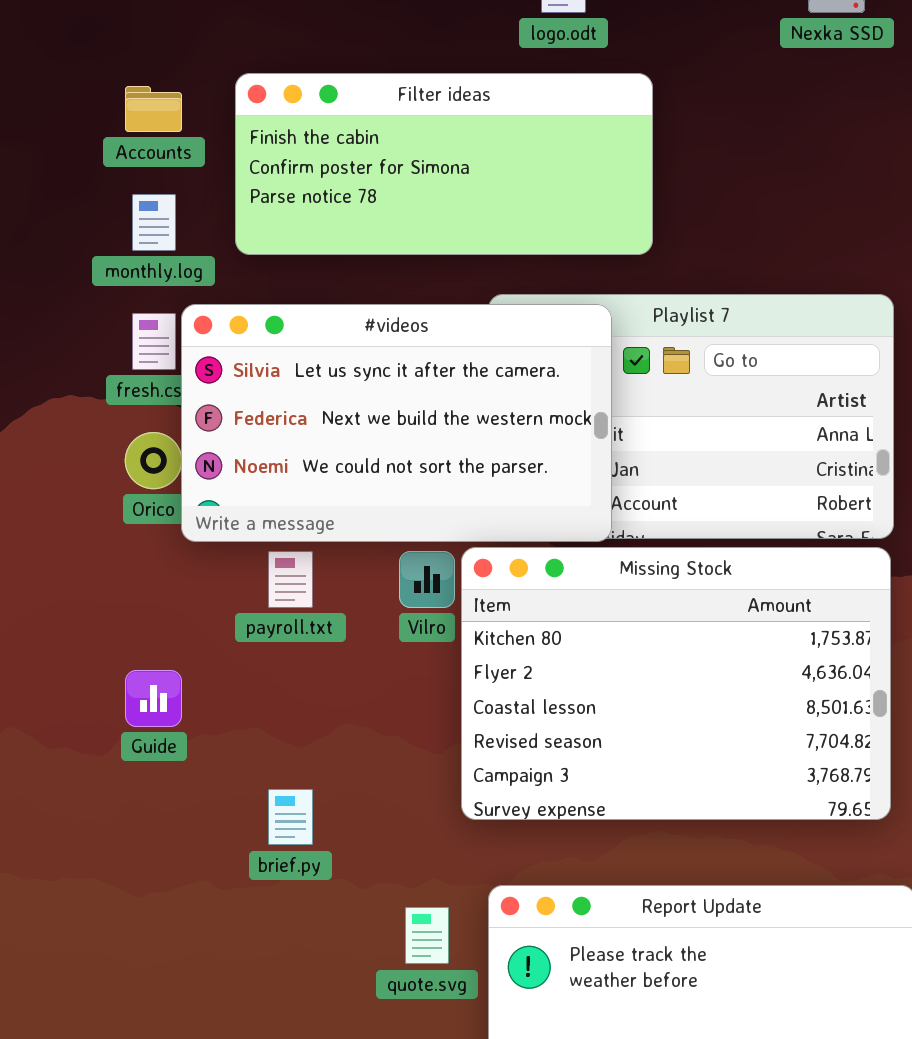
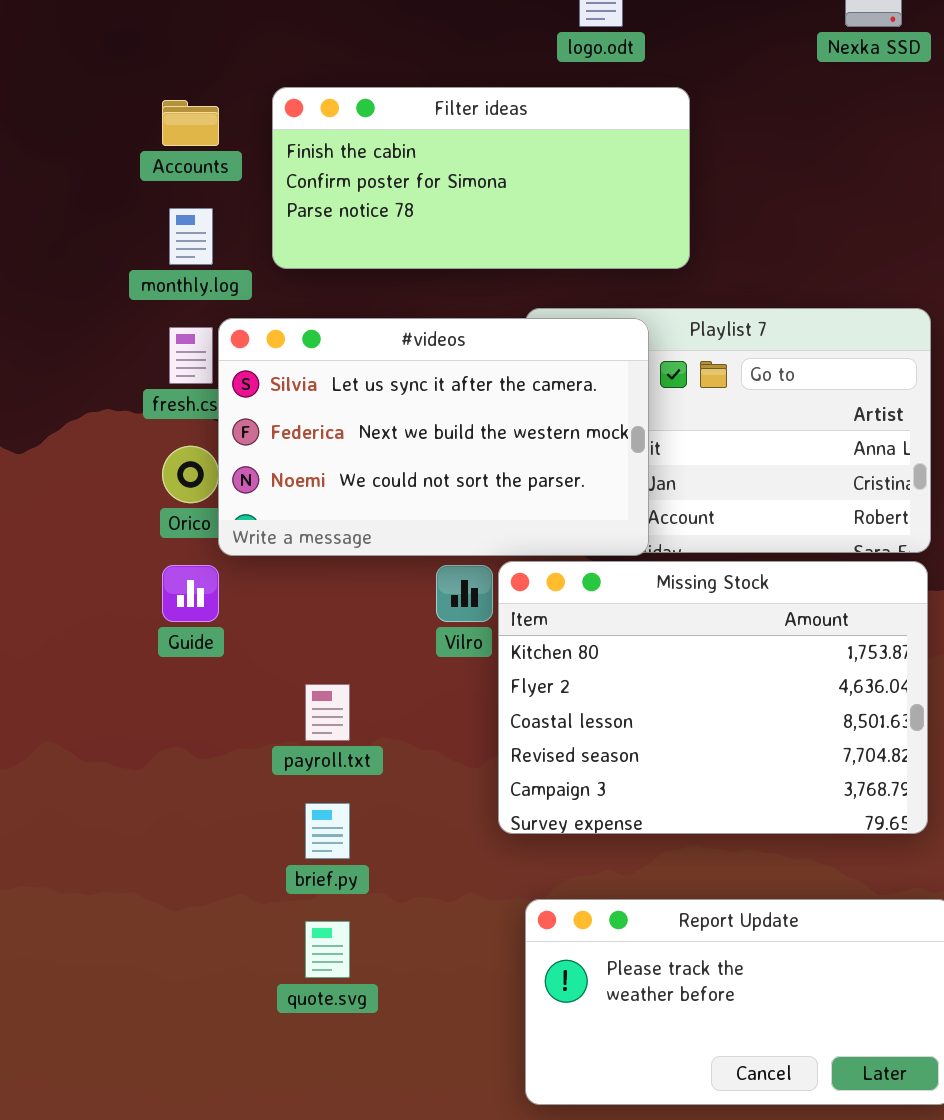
payroll.txt: [268,551,313,608] -> [305,684,350,741], moved
Guide: [125,670,182,727] -> [162,565,219,622], moved
quote.svg: [405,907,449,964] -> [305,921,350,978], moved

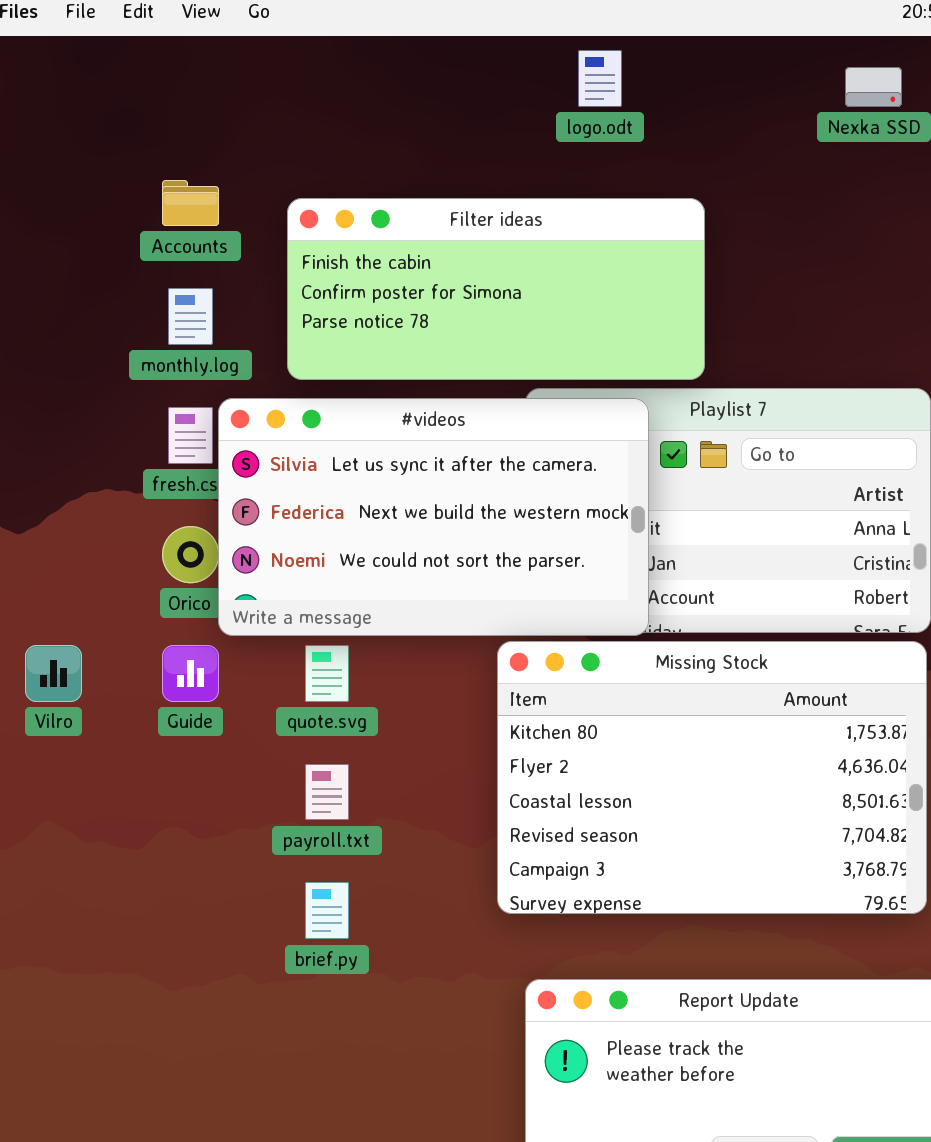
Filter ideas: [272,87,690,269] -> [287,198,705,380], moved
Vilro: [436,565,493,622] -> [25,645,82,702], moved
quote.svg: [305,921,350,978] -> [305,645,349,702], moved

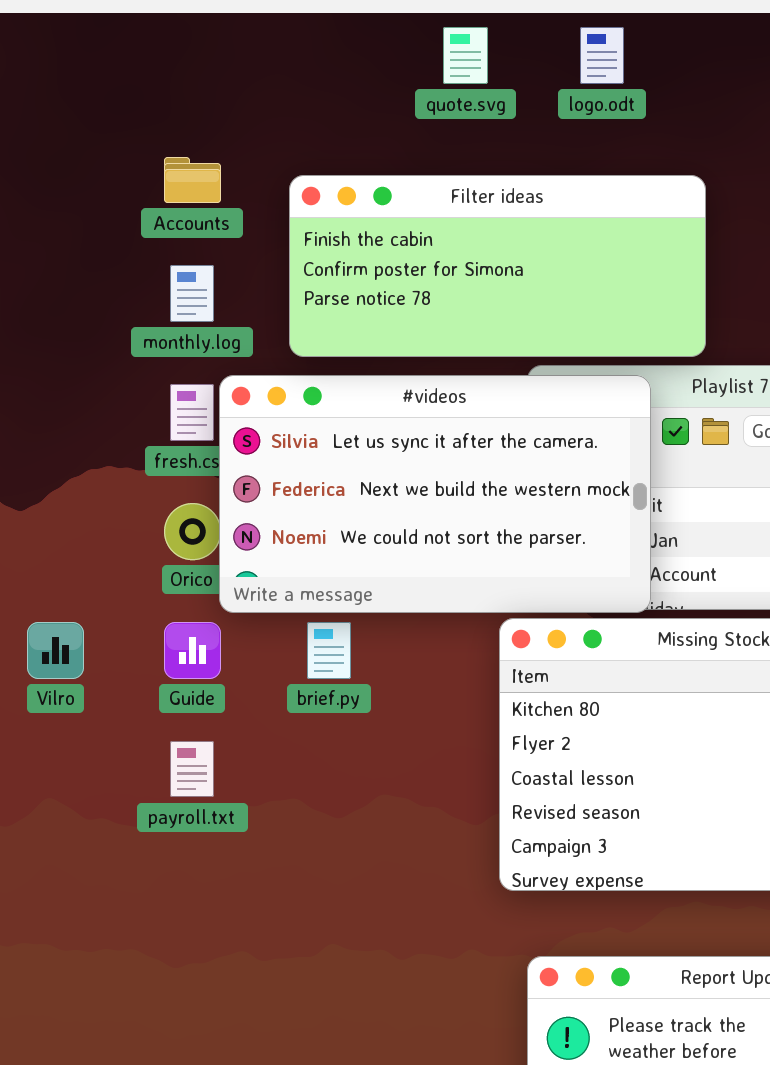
quote.svg: [305,645,349,702] -> [443,27,488,84], moved
payroll.txt: [305,764,349,820] -> [170,741,214,797], moved
brief.py: [305,882,349,939] -> [307,622,351,679], moved

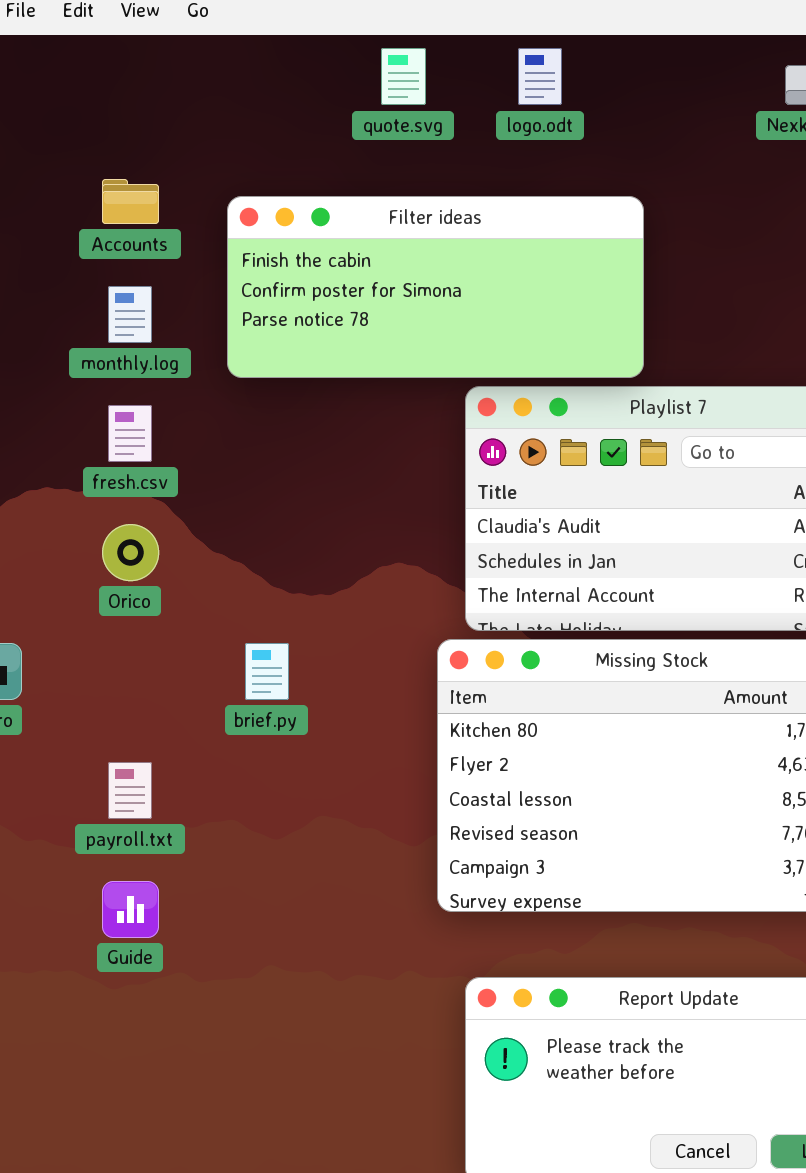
#videos: [219,375,651,613] -> none, closed
Guide: [164,622,221,679] -> [102,881,159,938], moved

